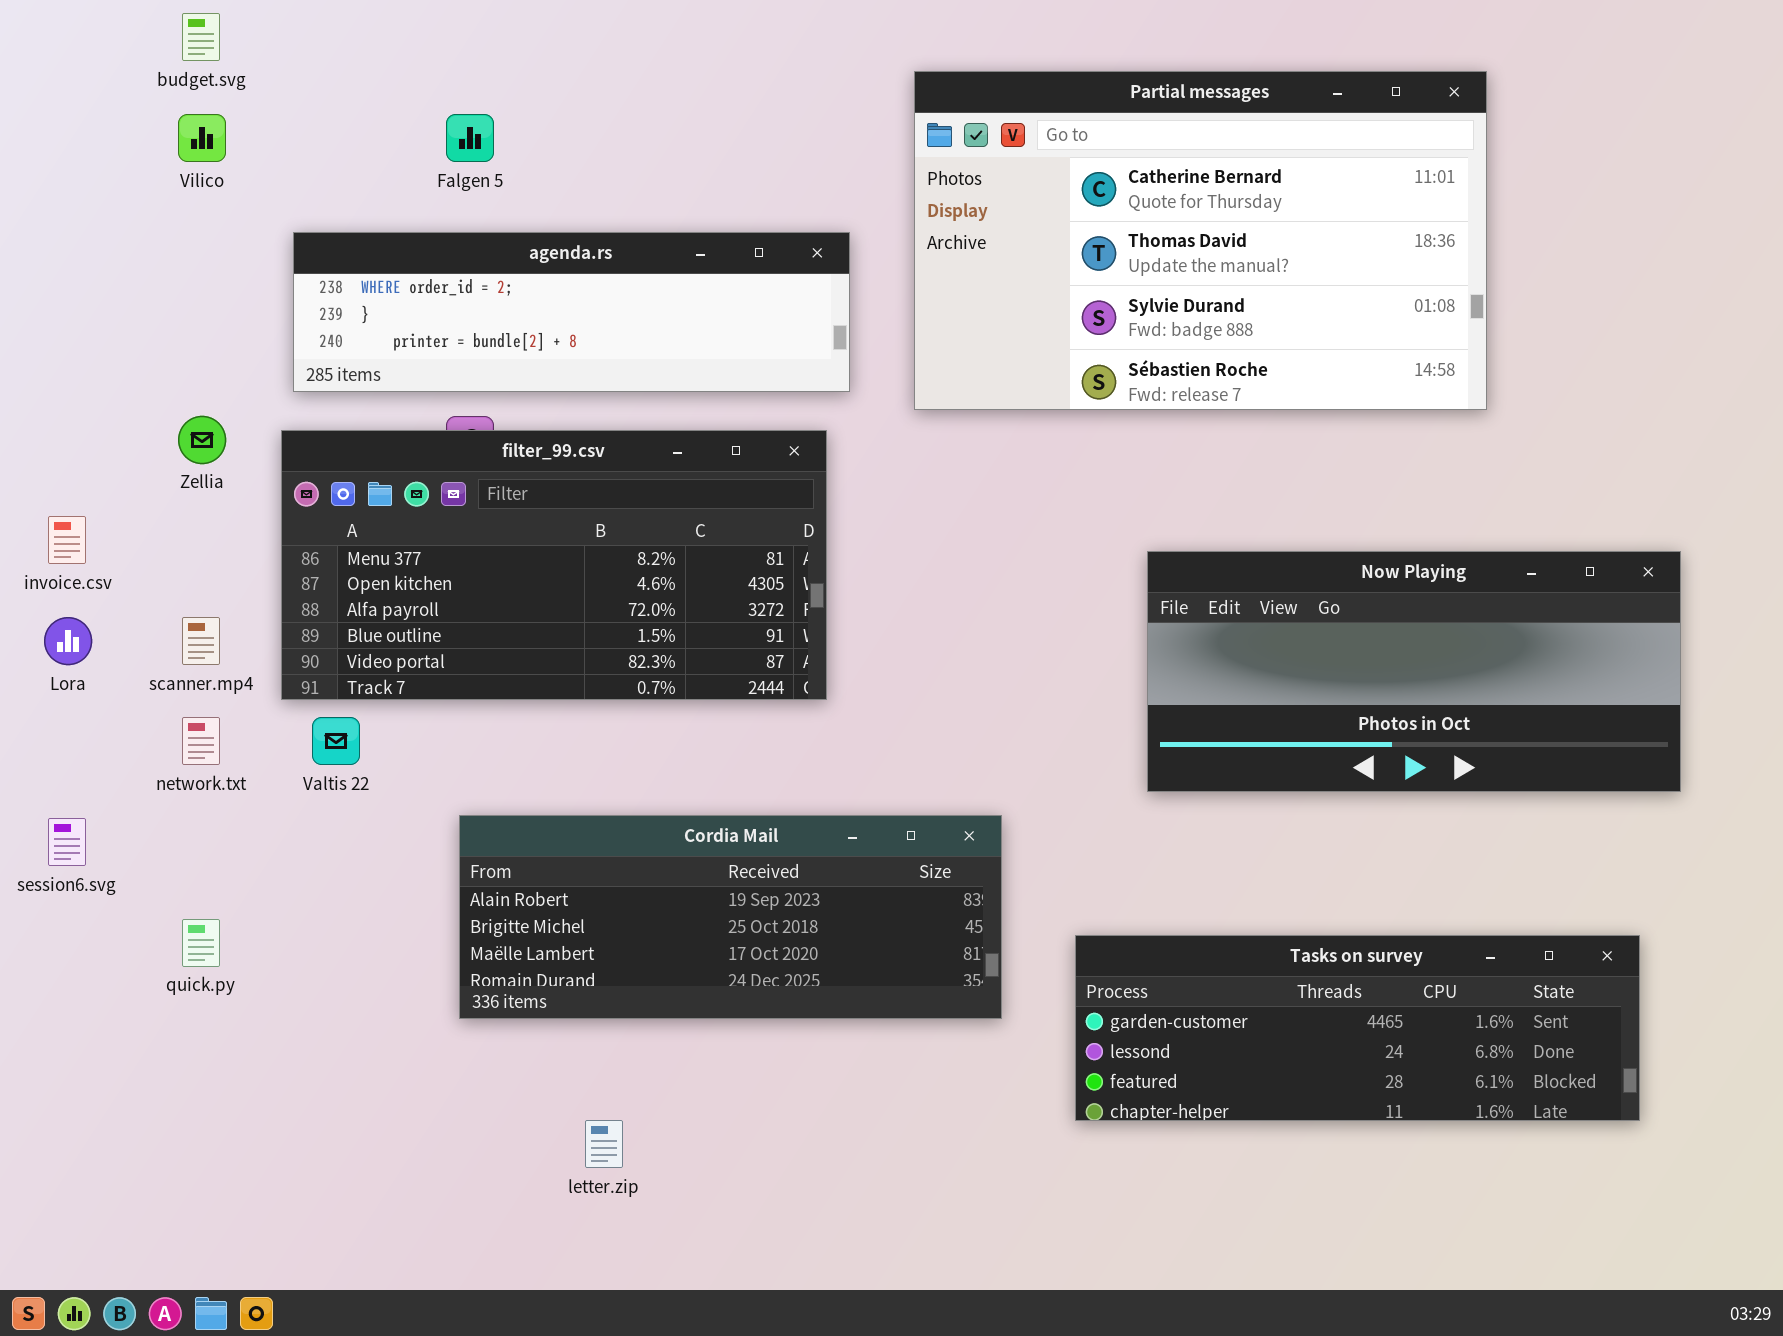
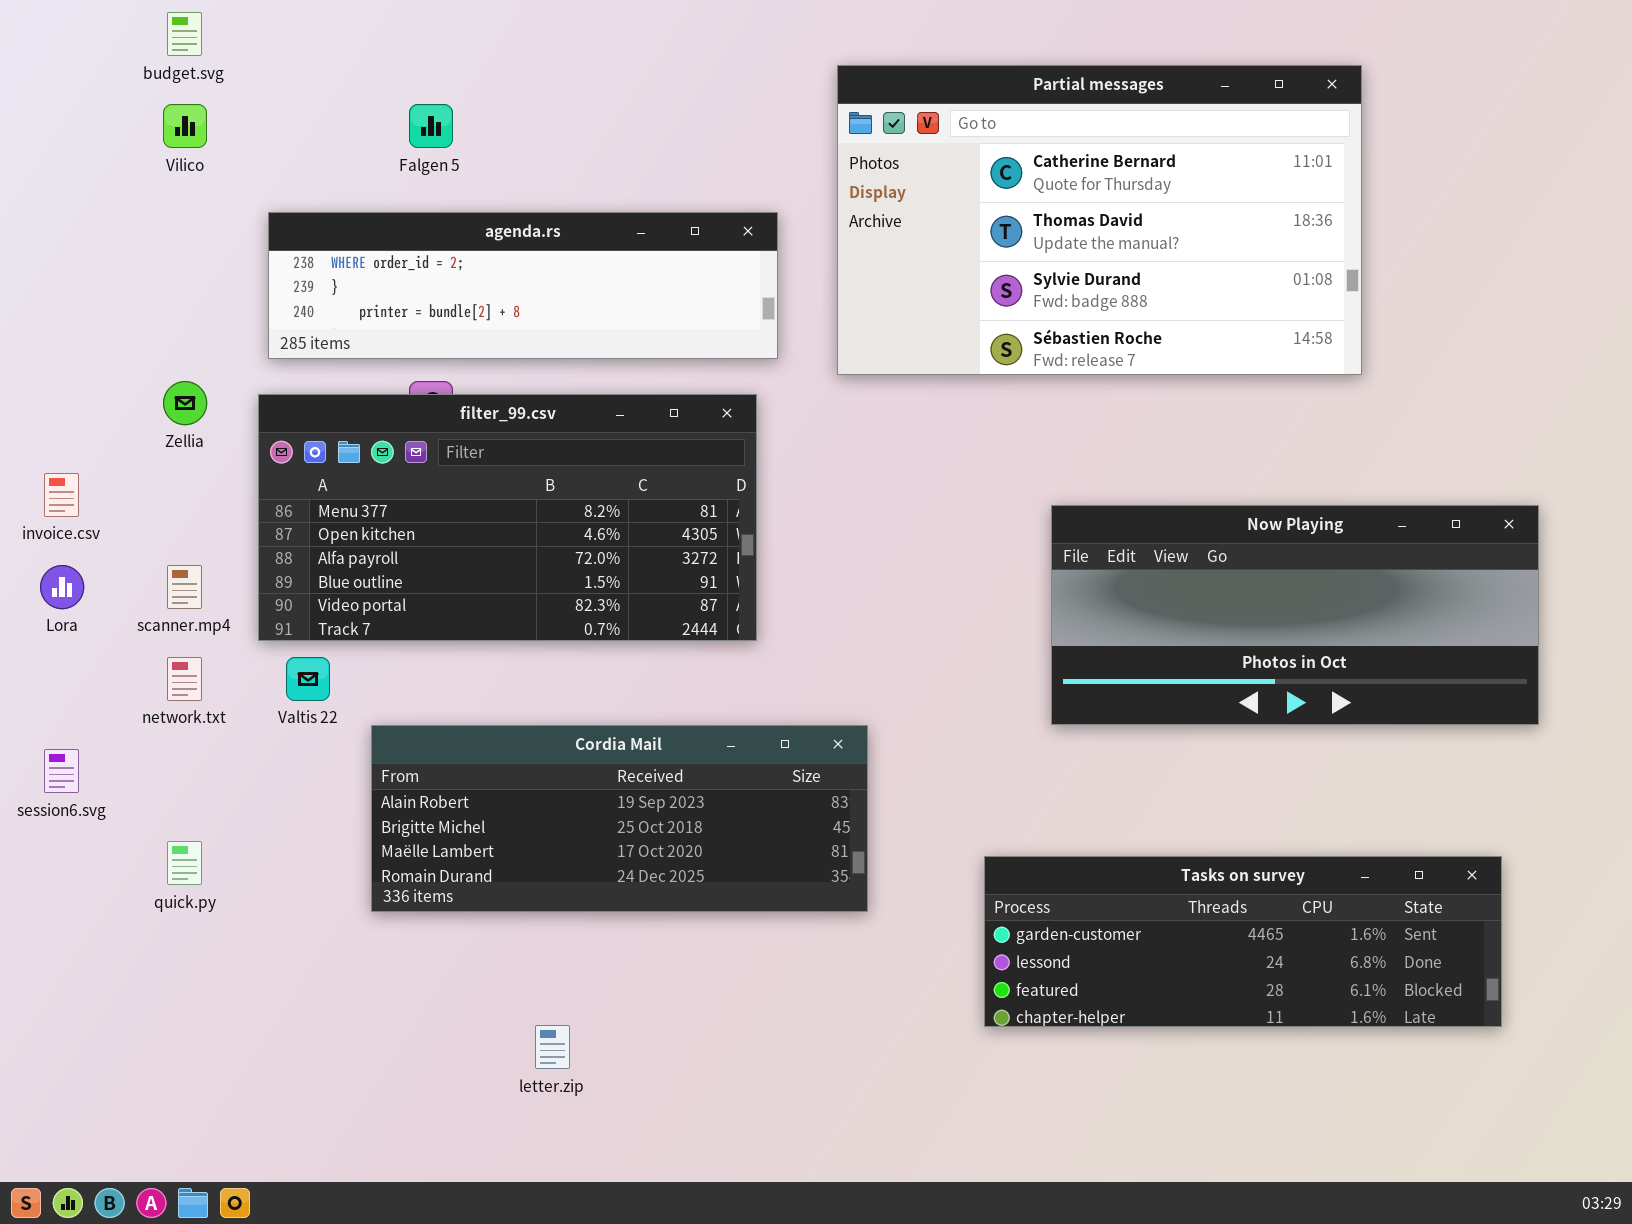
Cordia Mail: [459,815,1002,1019] -> [371,725,868,912], moved

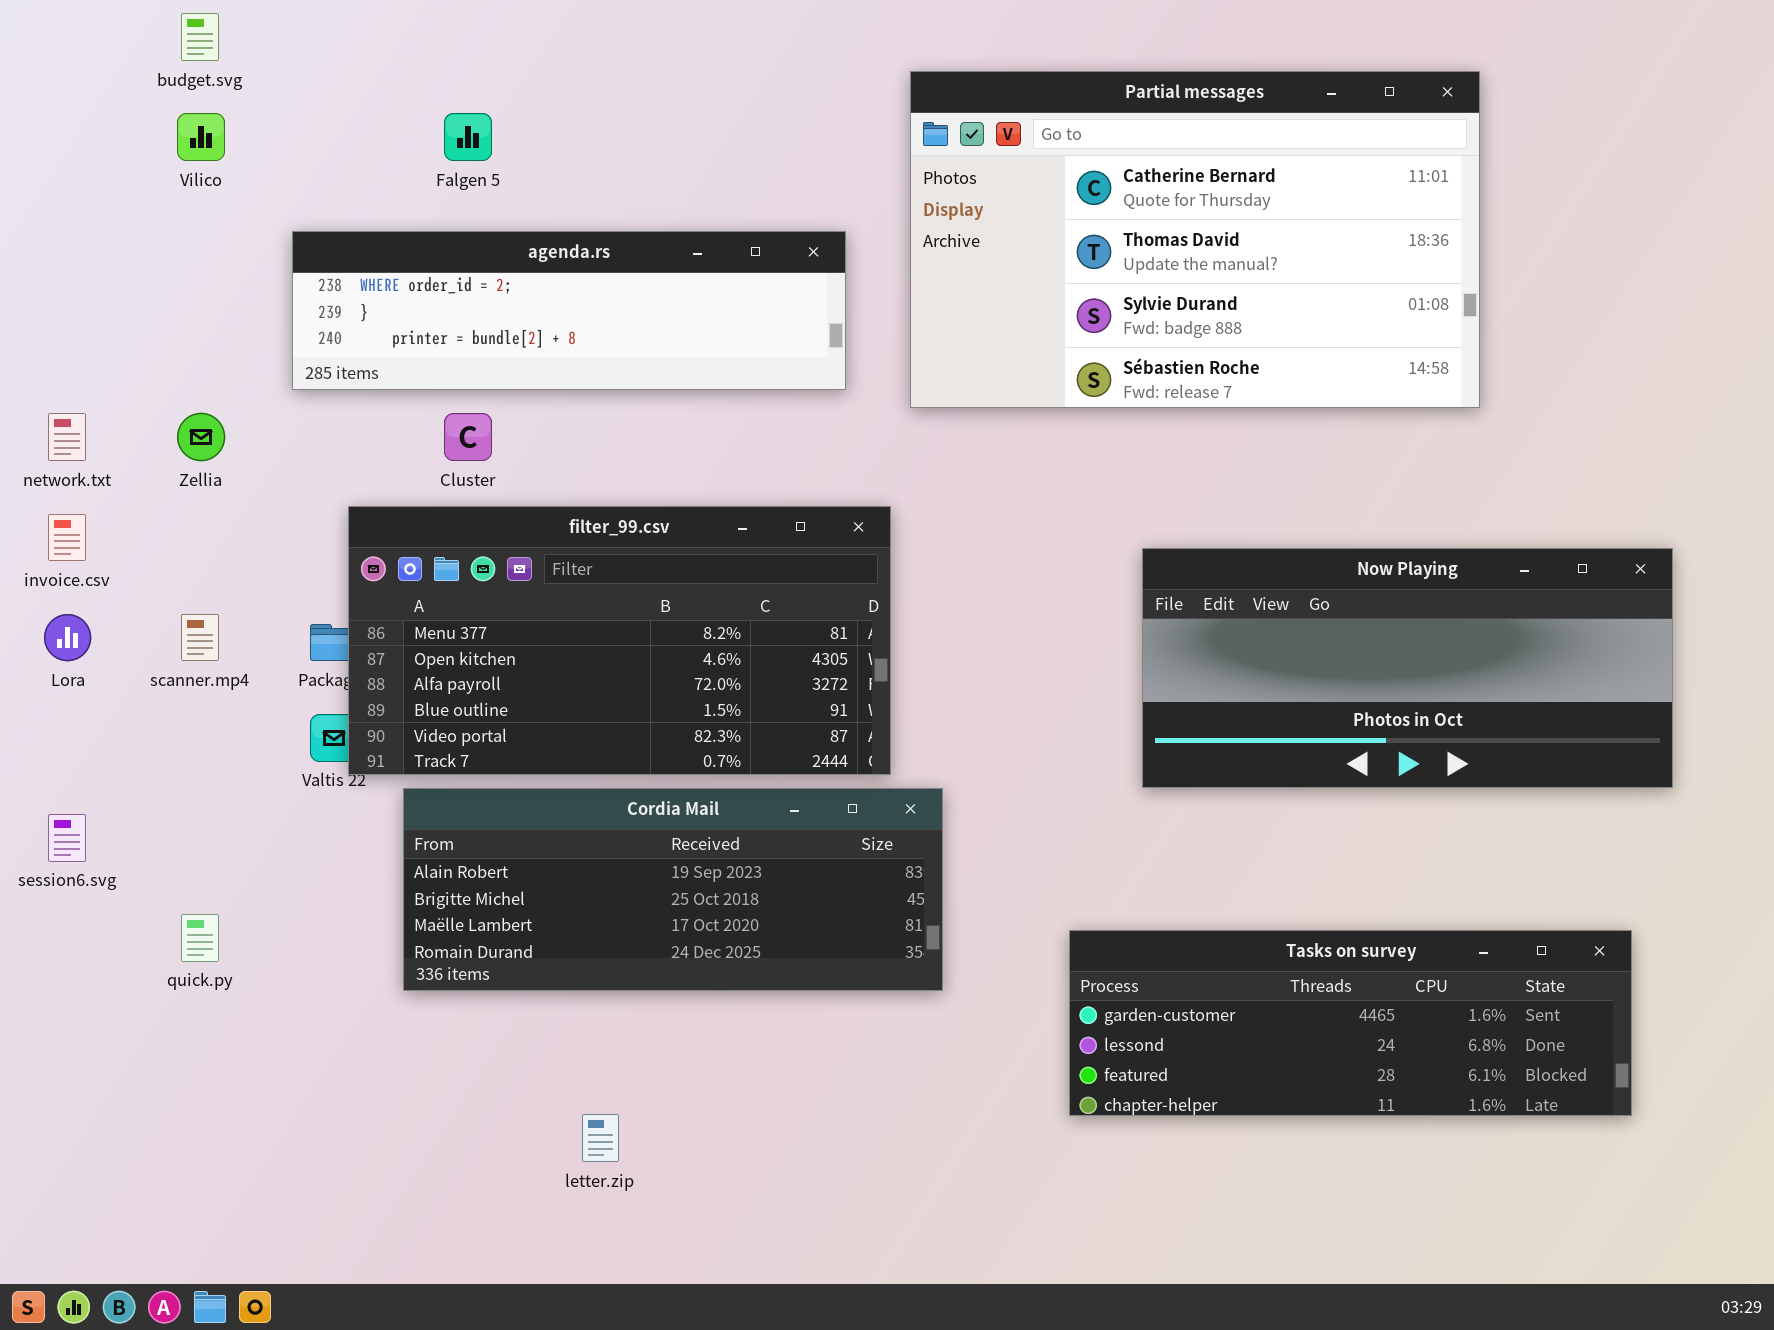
filter_99.csv: [258,394,757,641] -> [348,506,891,775], moved
network.txt: [167,657,202,701] -> [48,413,86,461], moved

